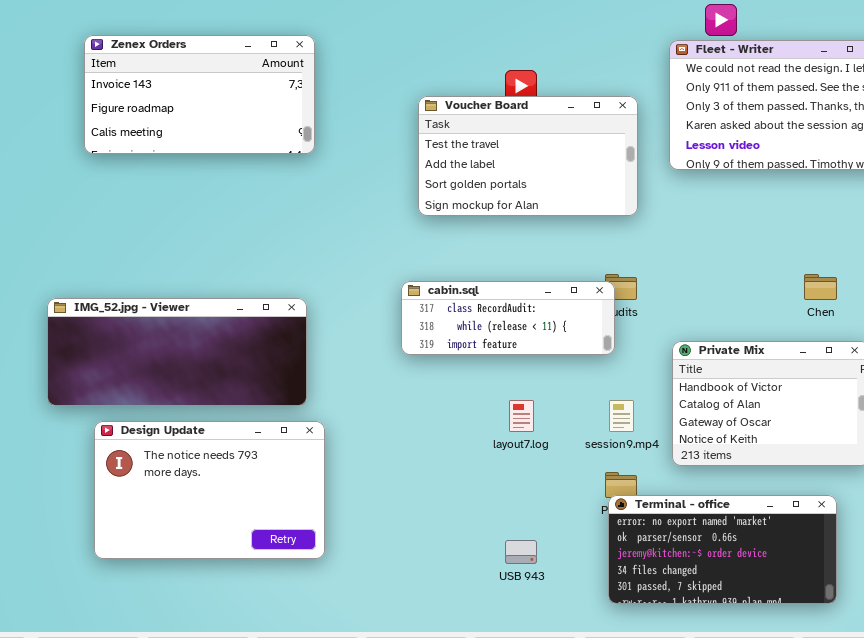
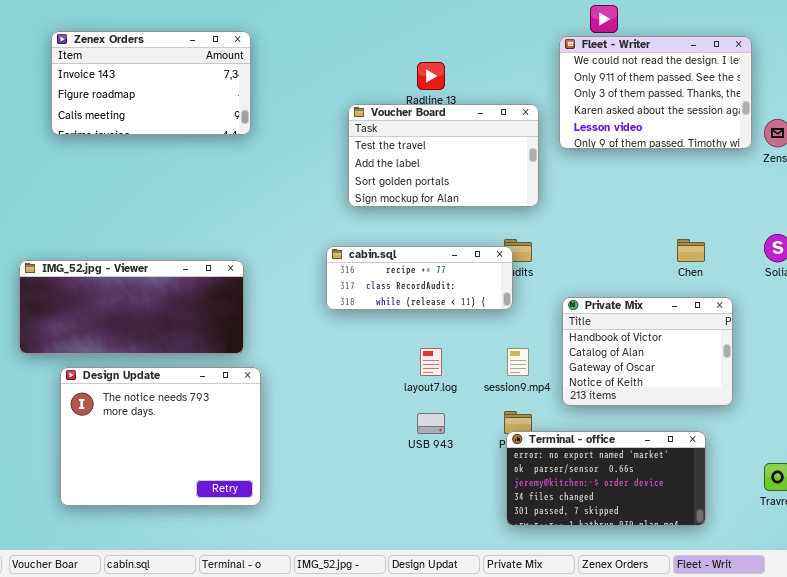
Voucher Board: [418,96,638,216] -> [348,104,539,207], moved
cabin.sql: [401,281,615,355] -> [326,246,513,310], scrolled up 1 row
Design Update: [94,421,325,559] -> [60,367,261,506], resized
USB 943: [505,540,537,564] -> [417,413,445,434], moved

